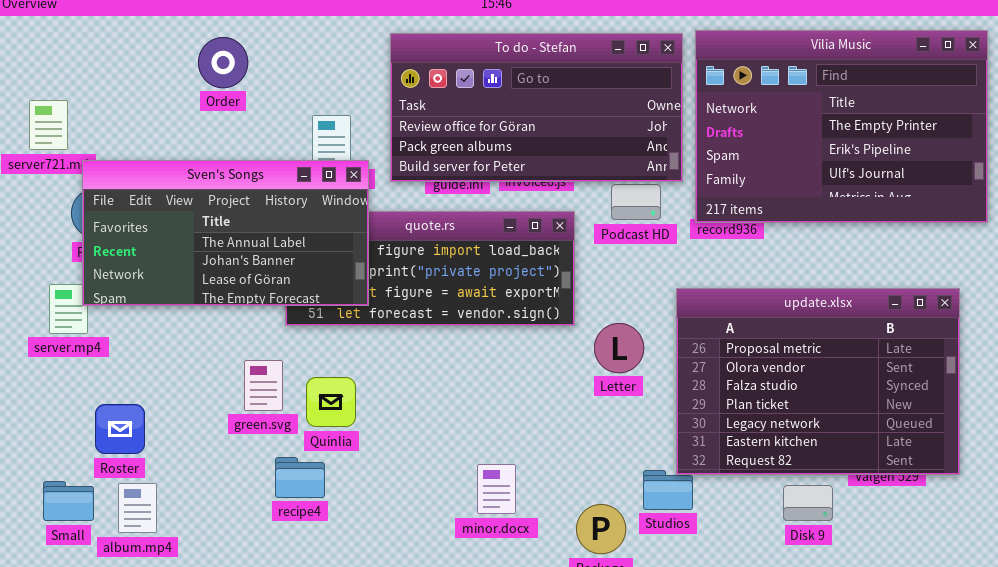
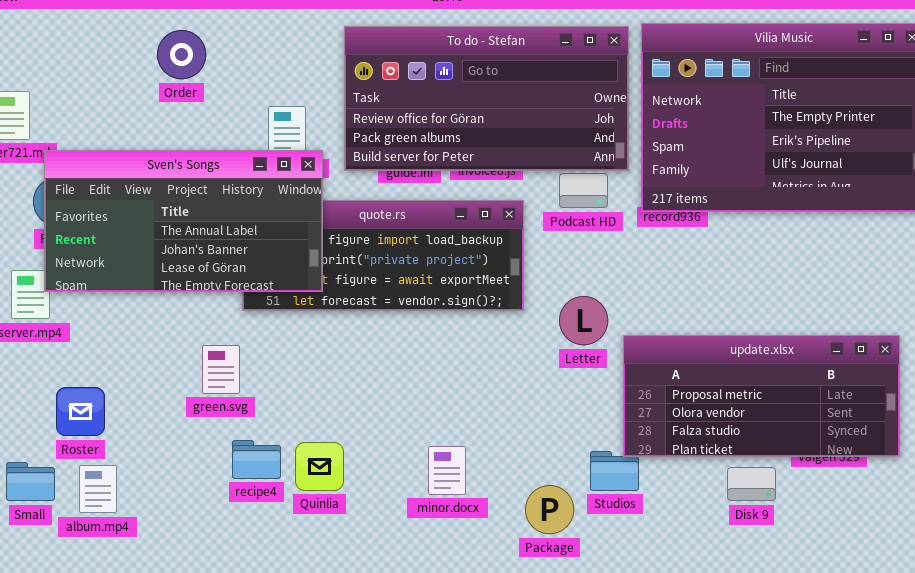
update.xlsx: [676,288,960,475] -> [623,335,900,457], resized
Letter: [594,323,644,373] -> [559,296,608,345], moved
Quinlia: [306,377,356,427] -> [295,442,344,491], moved

